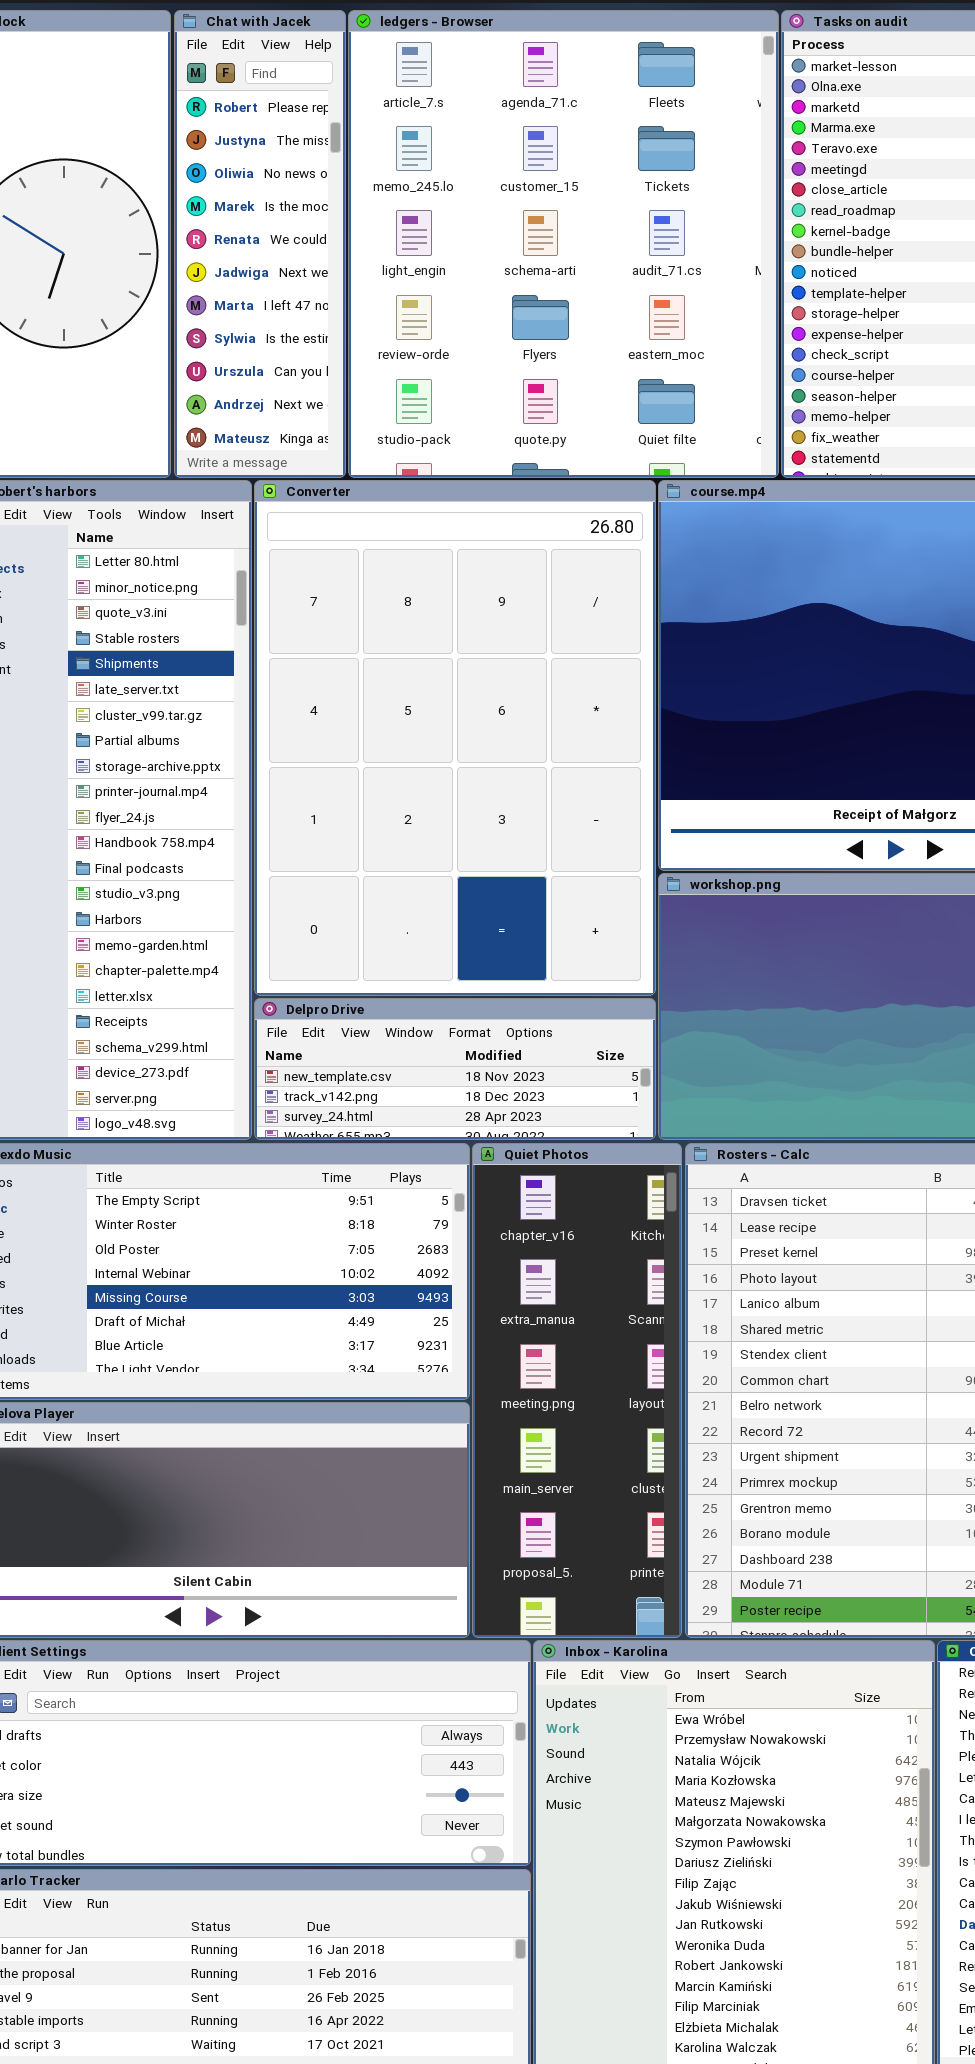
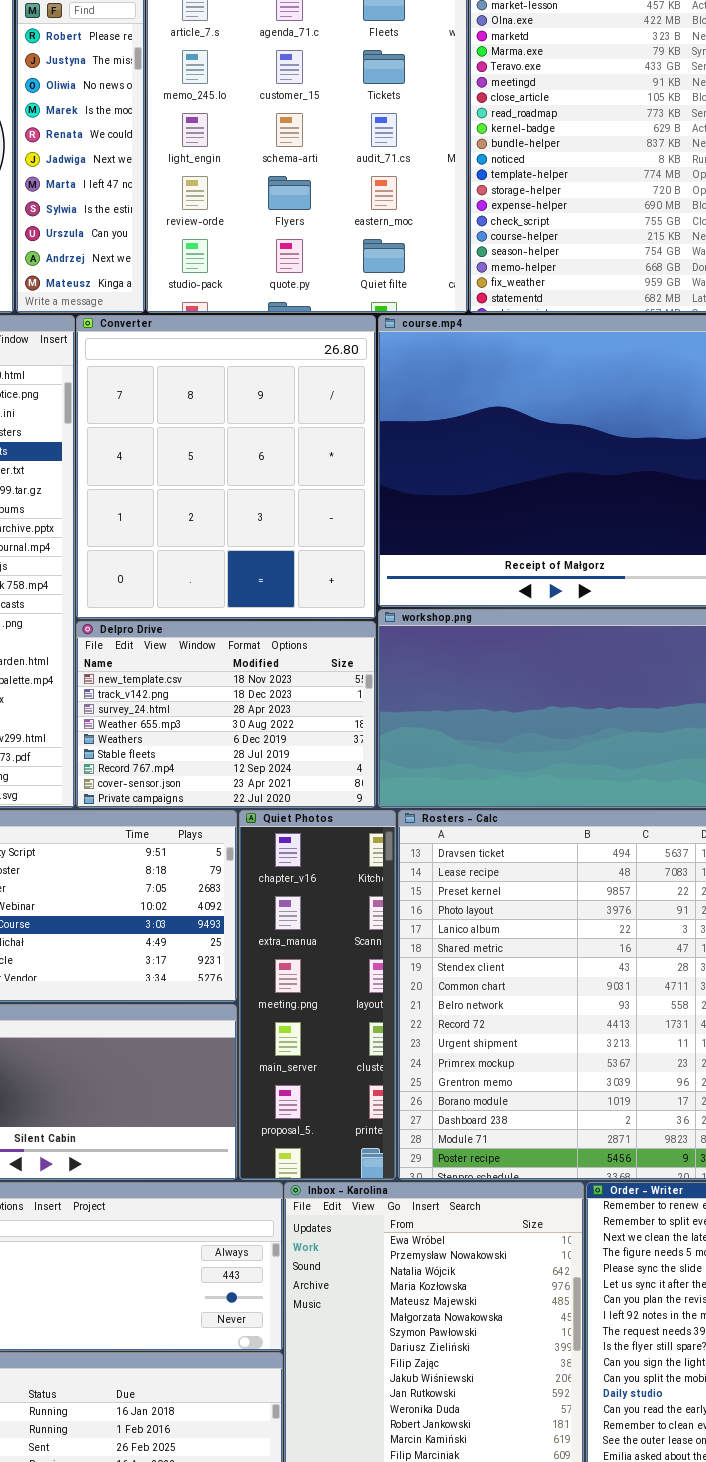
Converter: [254,480,656,996] -> [76,315,376,619], resized
Delpro Drive: [254,998,656,1140] -> [76,621,376,808], resized

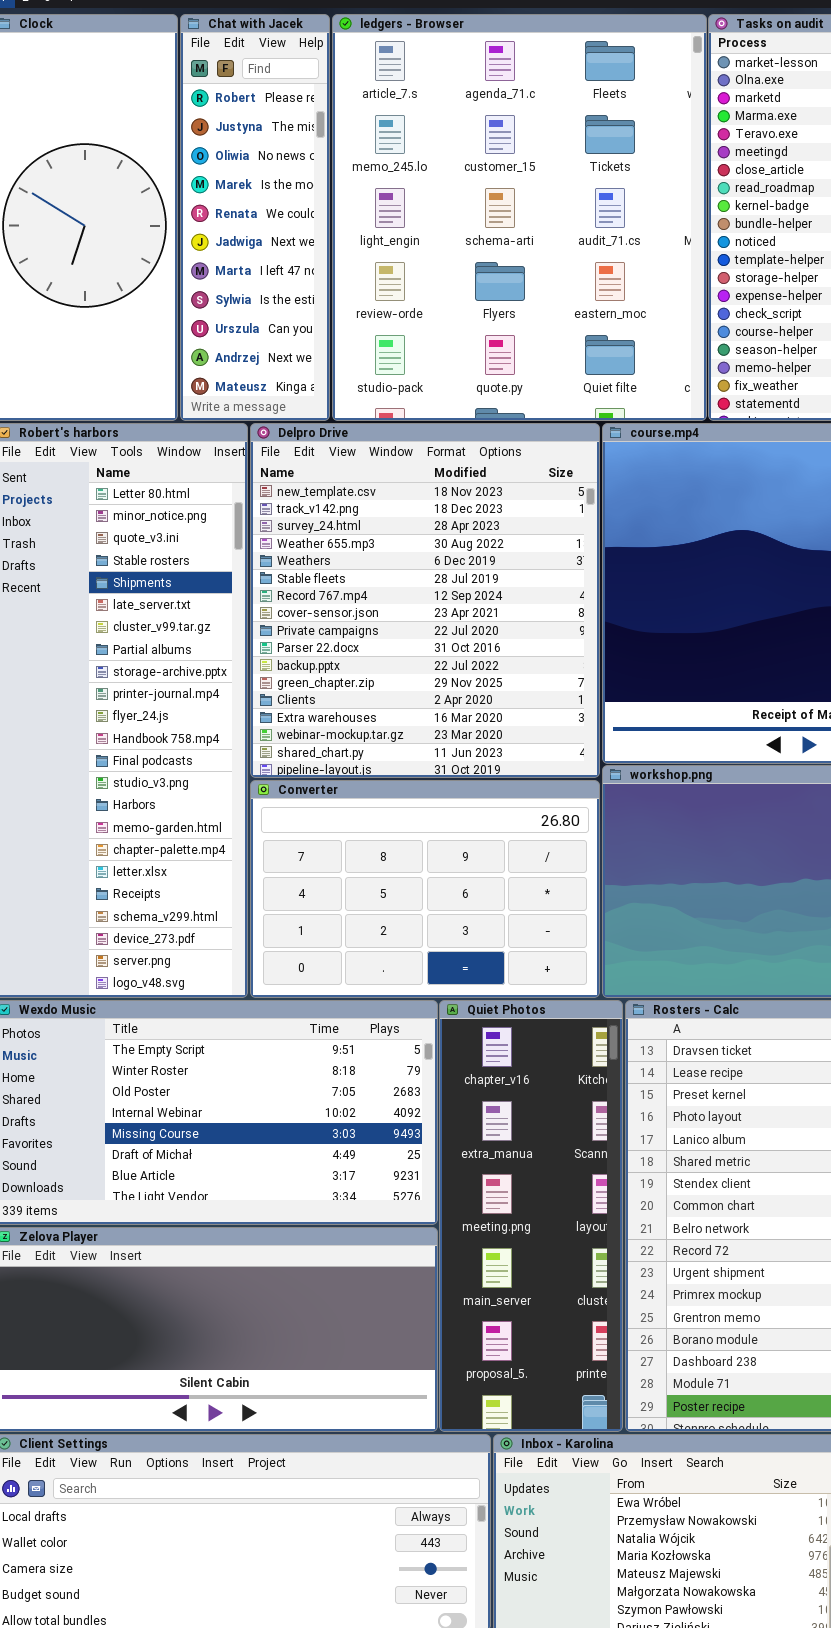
Converter: [76,315,376,619] -> [250,780,600,998], moved, resized
Delpro Drive: [76,621,376,808] -> [250,423,600,778], moved, resized

